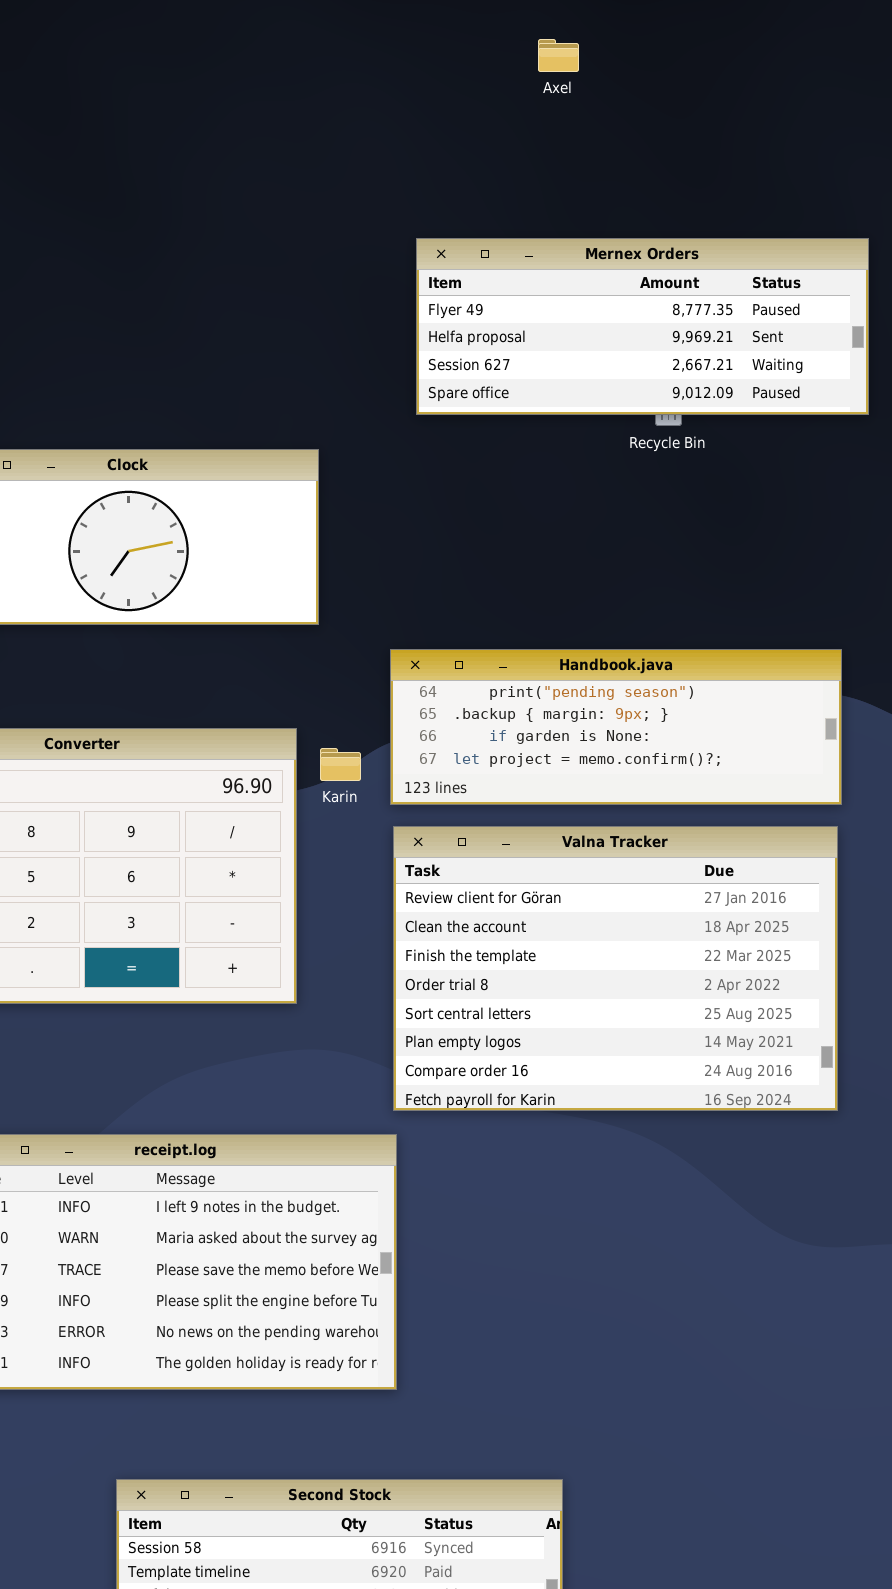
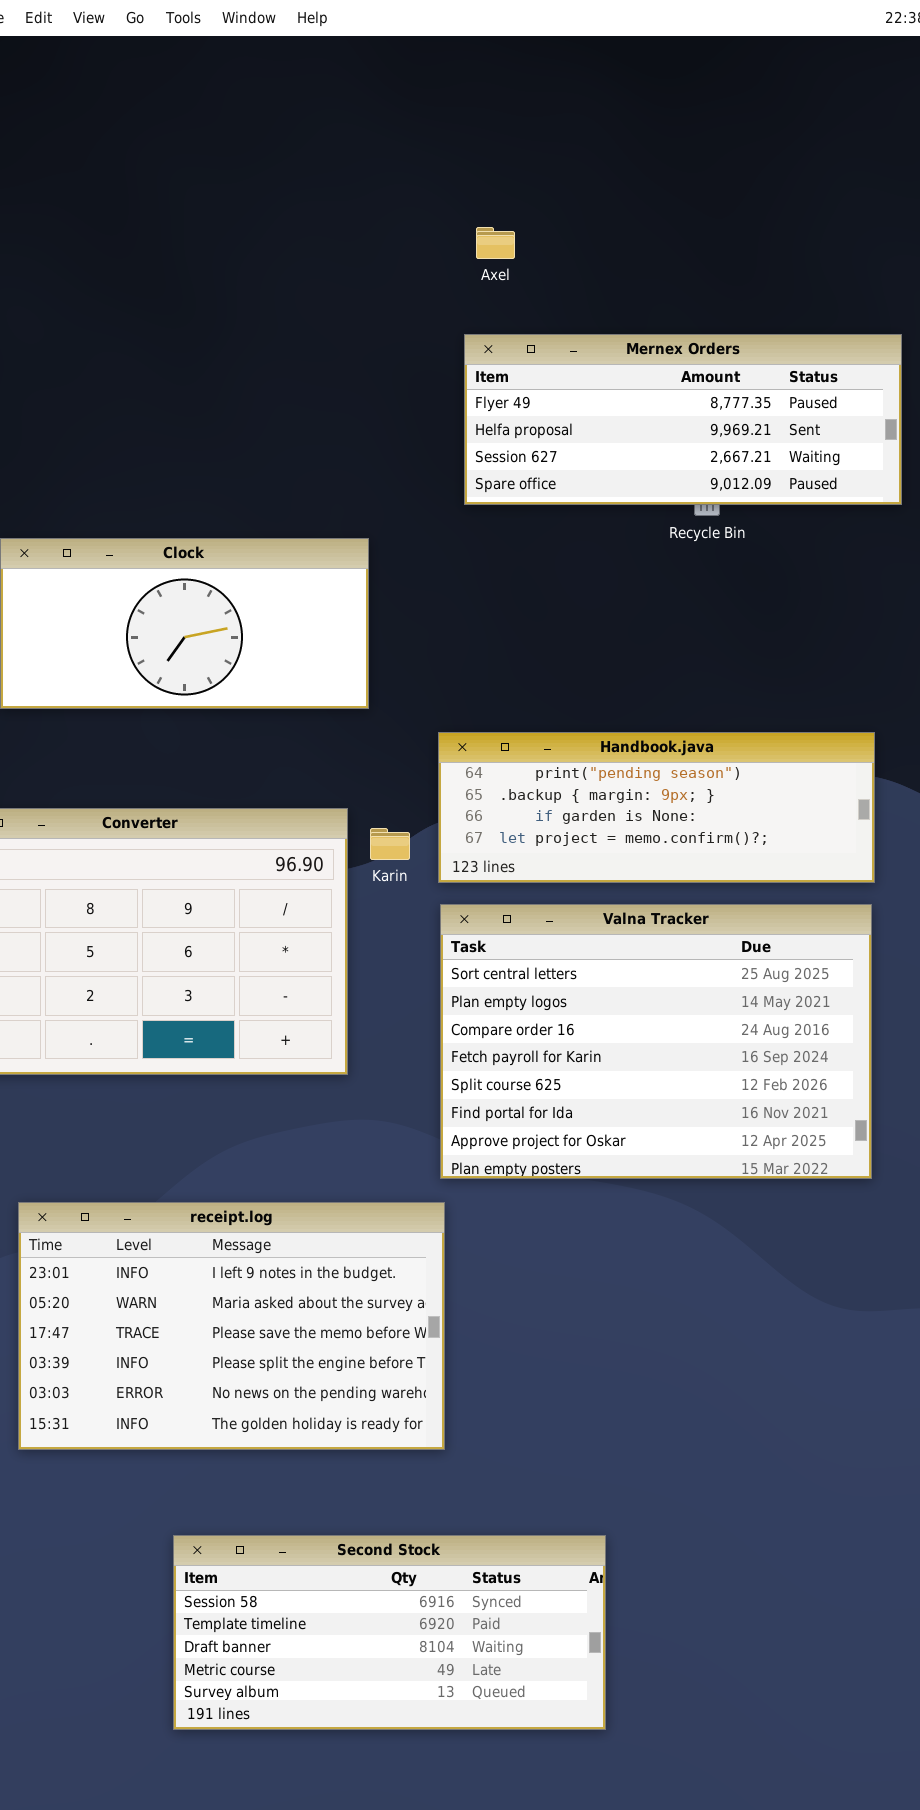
Axel: [538,39,579,72] -> [476,227,515,259], moved
Valna Tracker: [393,826,838,1111] -> [440,904,872,1179], scrolled down 4 rows

